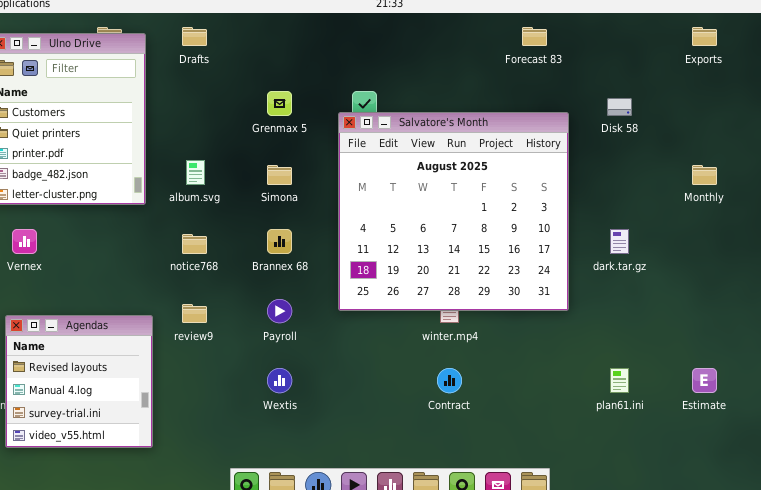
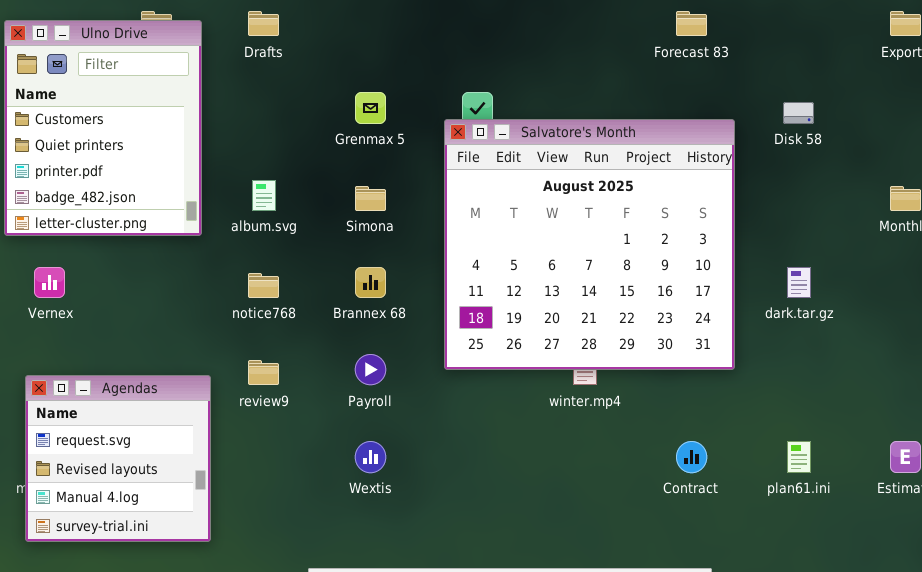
Agendas: [5,315,153,448] -> [25,375,211,542], scrolled up 1 row
Contract: [437,368,462,393] -> [676,441,707,473], moved

